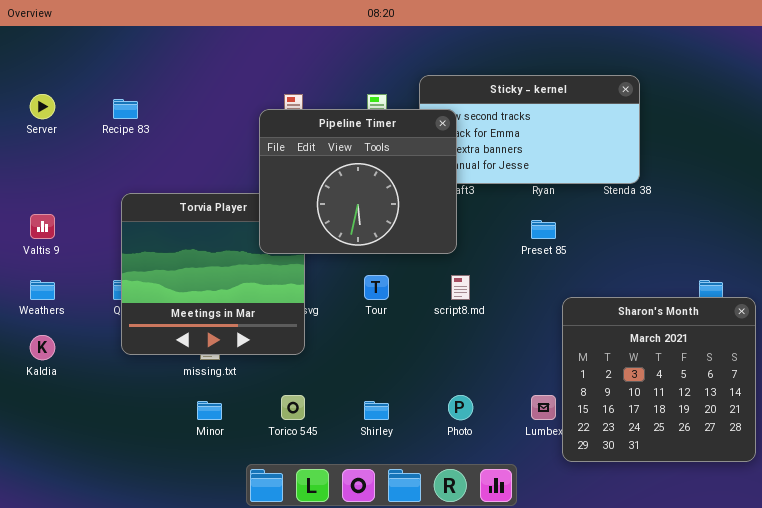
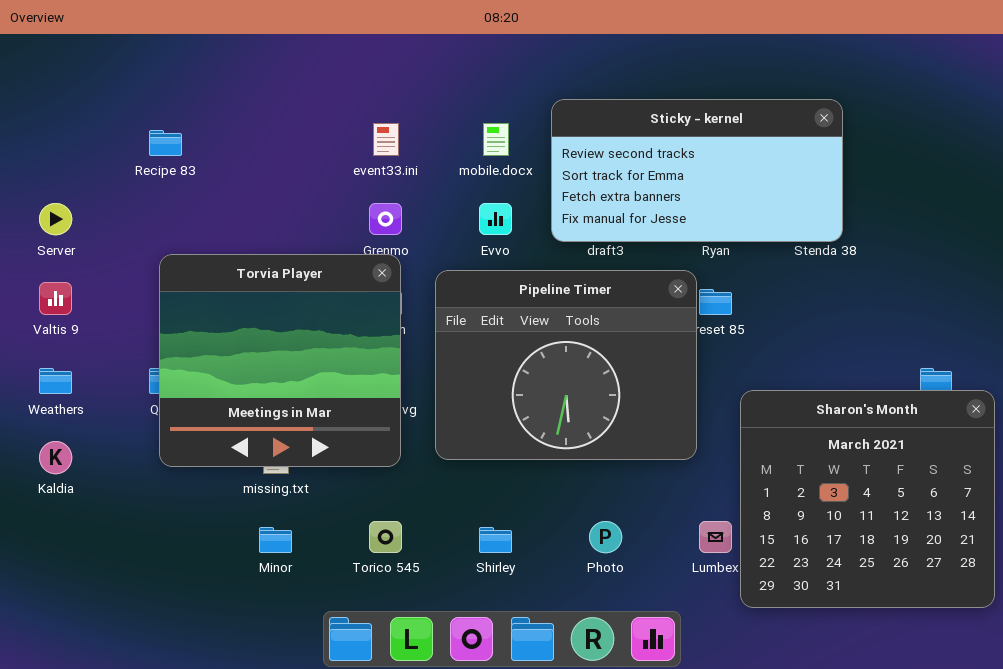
Server: [30,94,55,119] -> [39,203,72,235], moved
Pipeline Timer: [259,109,457,254] -> [435,270,697,460], moved

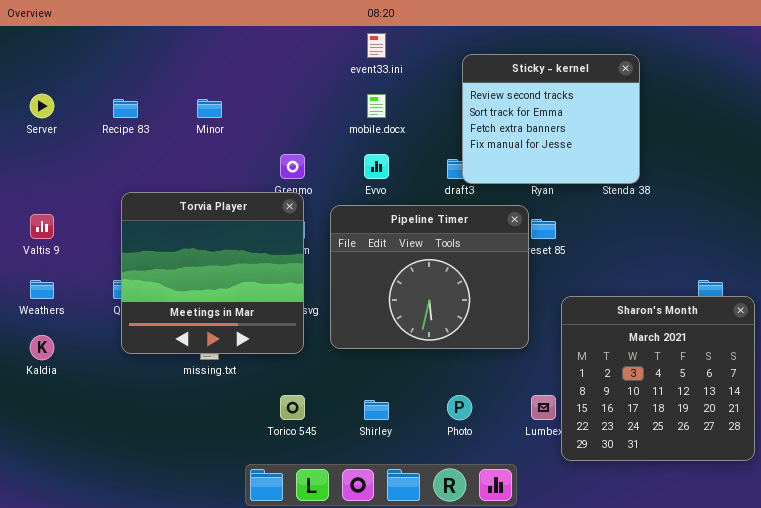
Sticky - kernel: [551,99,843,242] -> [462,54,640,184], resized
event33.ini: [373,123,399,156] -> [367,33,386,58], moved
Server: [39,203,72,235] -> [30,94,54,118], moved
Minor: [259,527,292,553] -> [197,99,222,118], moved

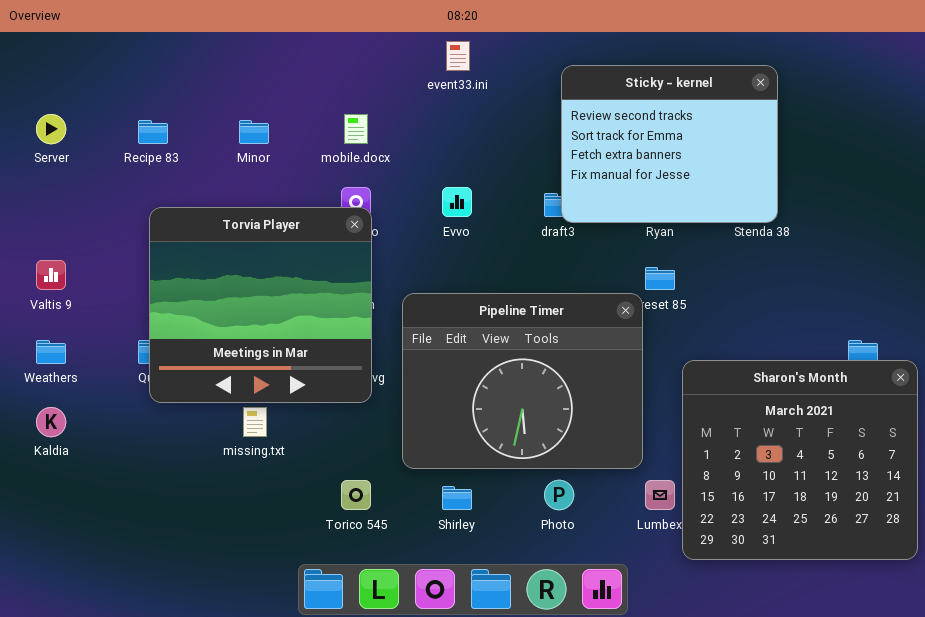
mobile.docx: [367,94,386,118] -> [344,114,368,144], moved
Torvia Player: [121,192,304,354] -> [149,207,372,403], moved
Pipeline Timer: [330,205,529,349] -> [402,293,643,469], moved

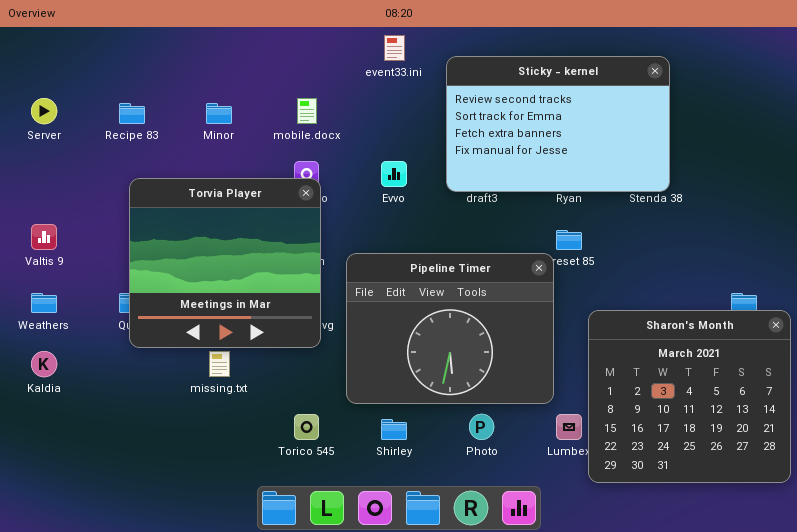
Sticky - kernel: [561,65,778,223] -> [446,56,670,192], resized

